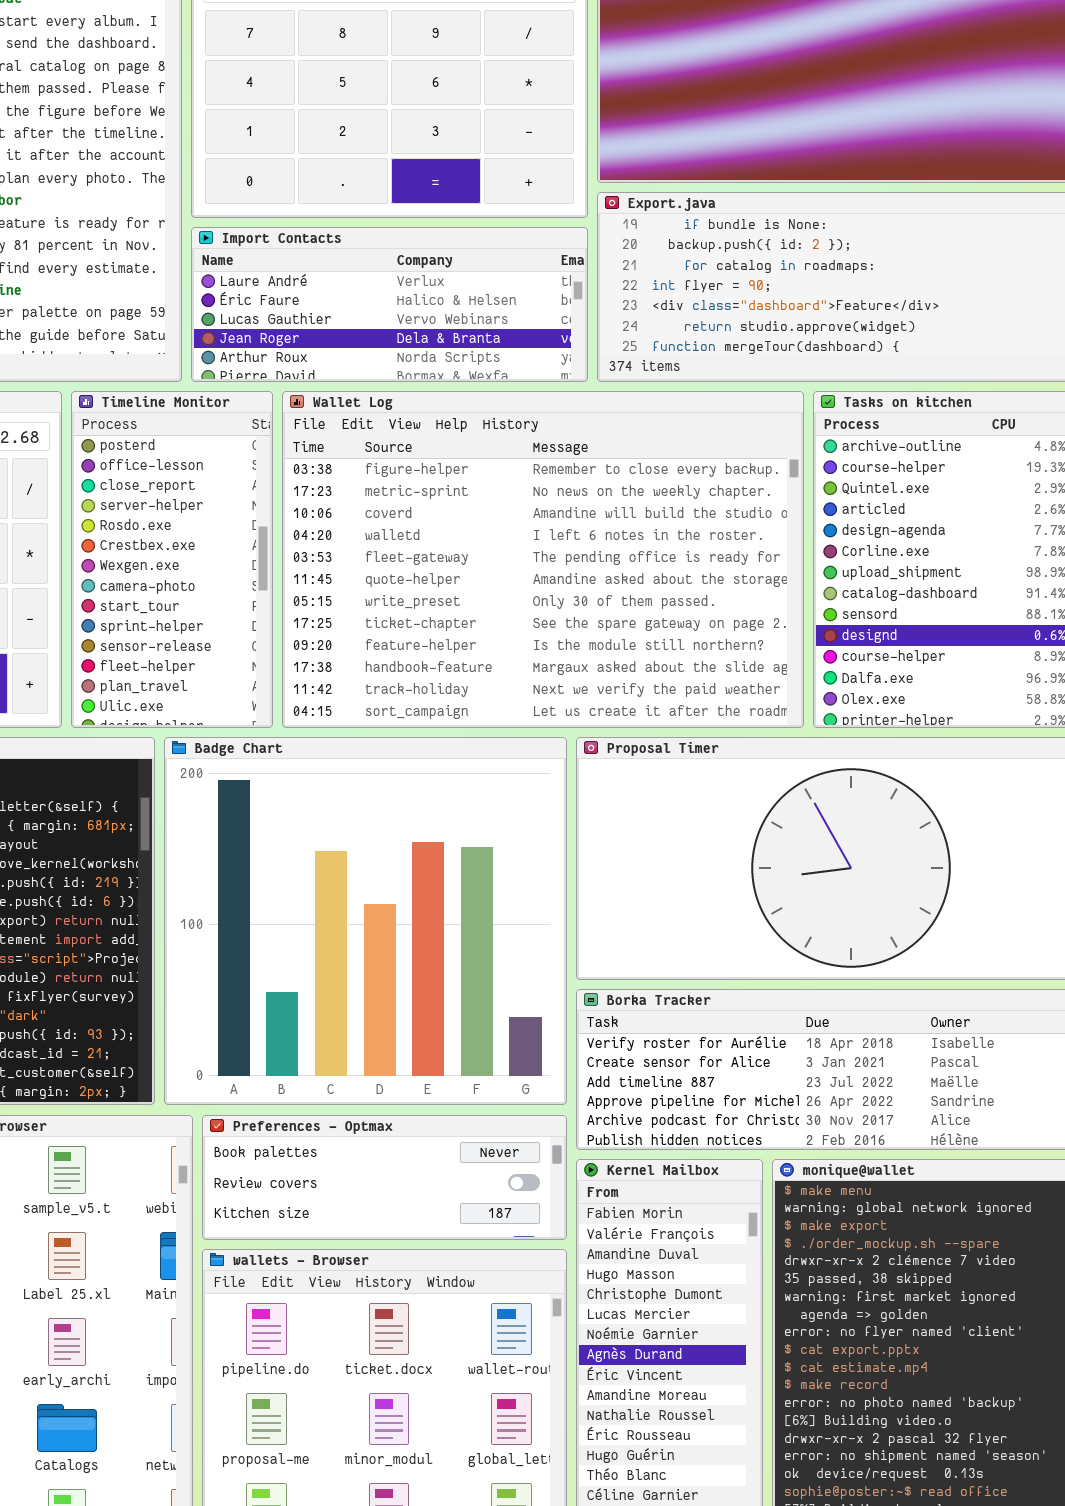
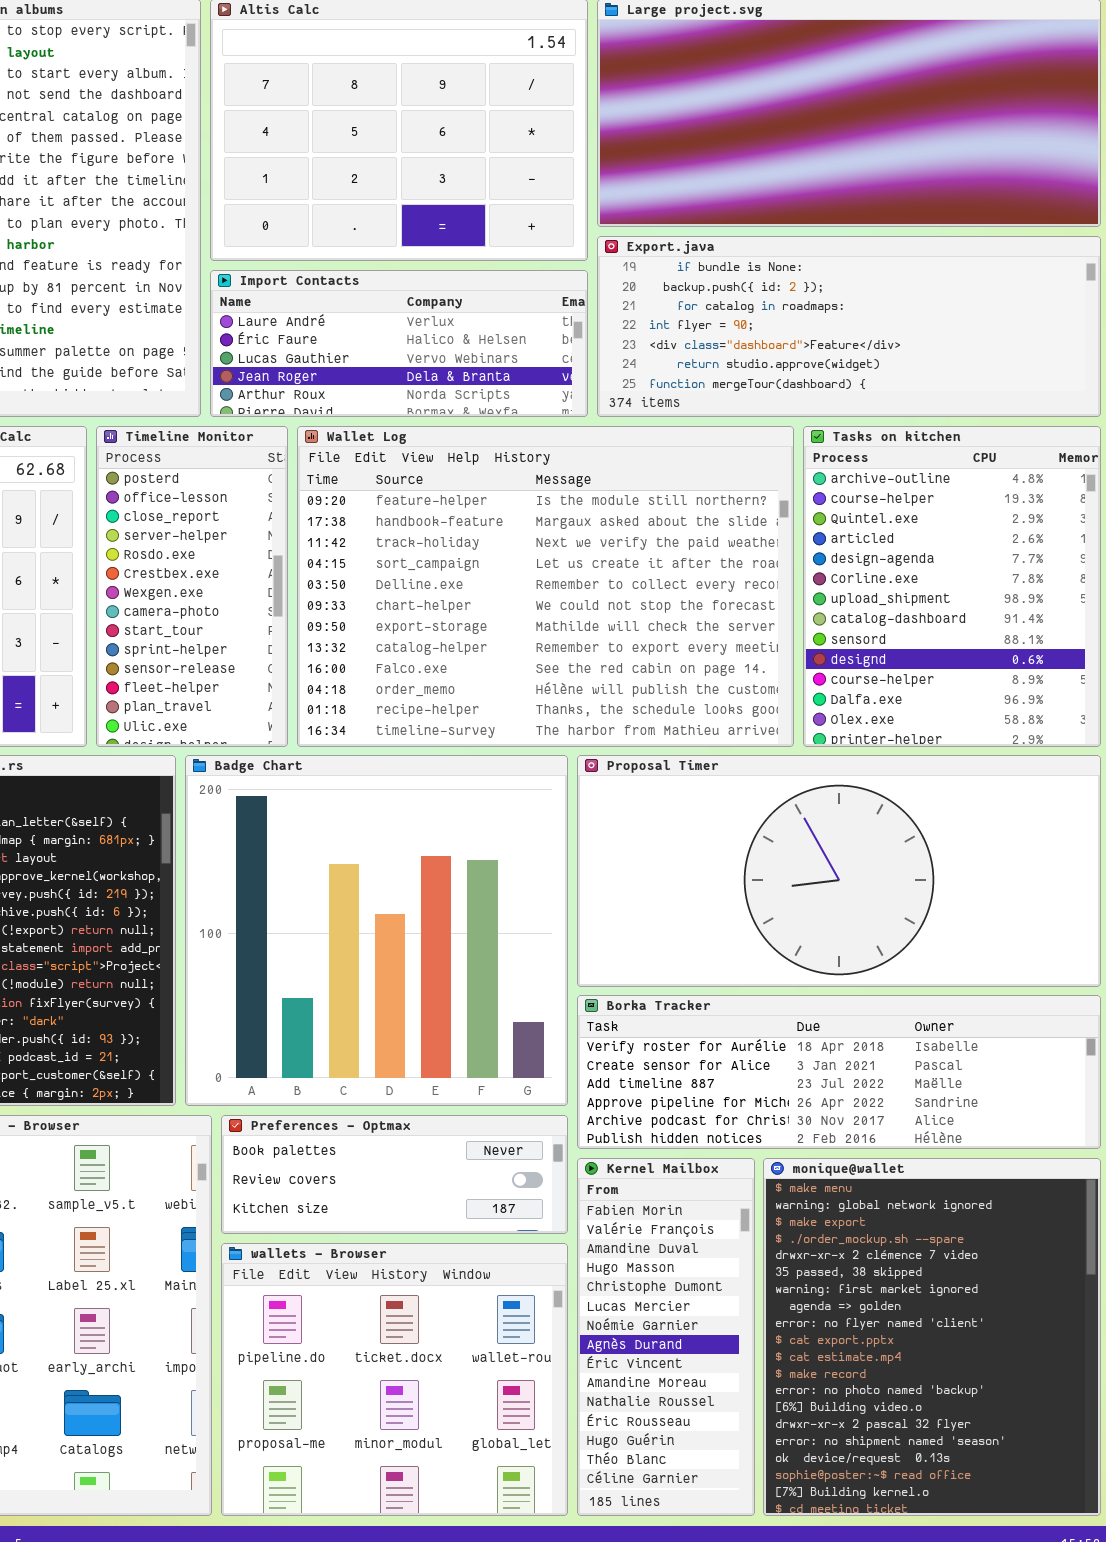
Wallet Log: [282,391,804,728] -> [297,426,794,747], scrolled down 8 rows

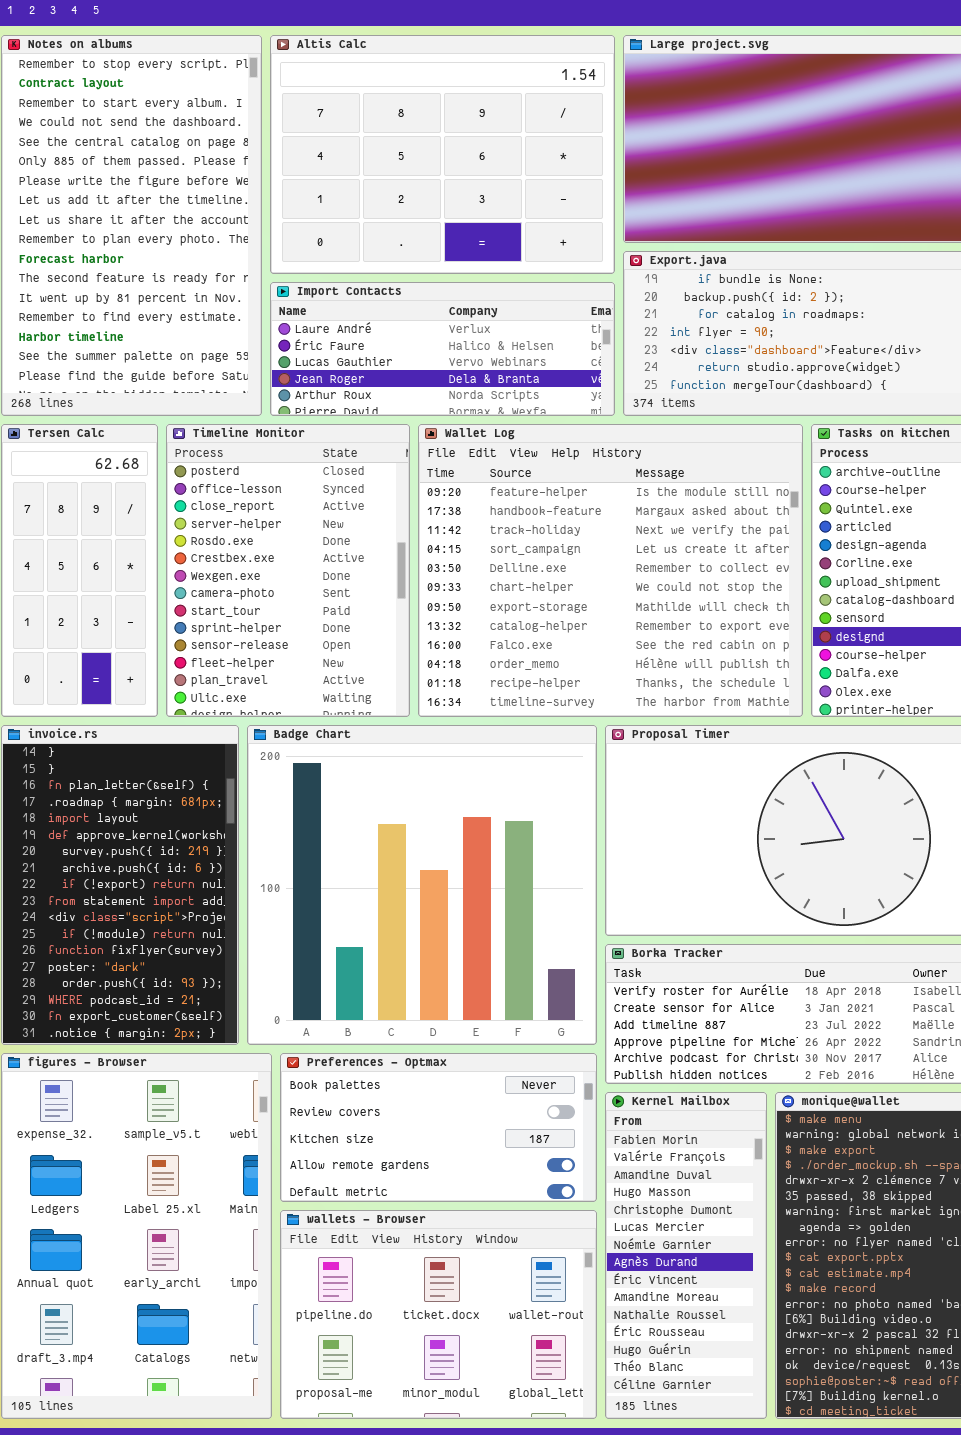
Timeline Monitor: [96,426,288,747] -> [166,424,410,717], resized
Wallet Log: [297,426,794,747] -> [418,424,803,717], resized
Preferences - Optmax: [221,1115,568,1234] -> [280,1053,597,1202], resized
wallets - Browser: [221,1243,568,1516] -> [280,1210,597,1419], resized

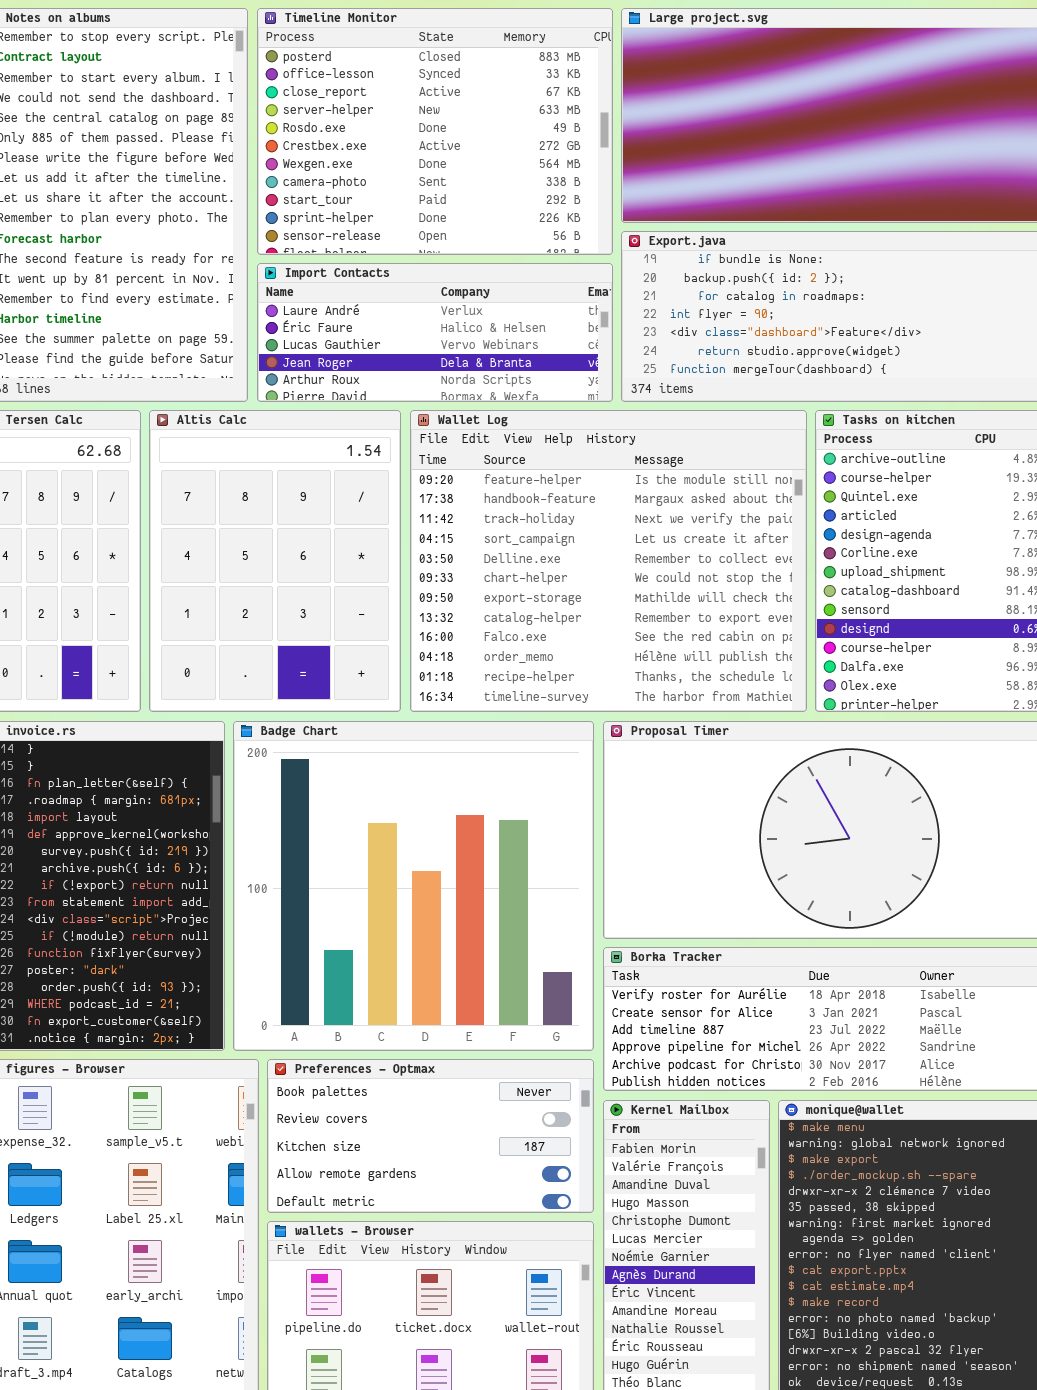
Altis Calc: [270,35,615,274] -> [149,410,401,712], moved, resized
Timeline Monitor: [166,424,410,717] -> [257,8,613,255], moved, resized

